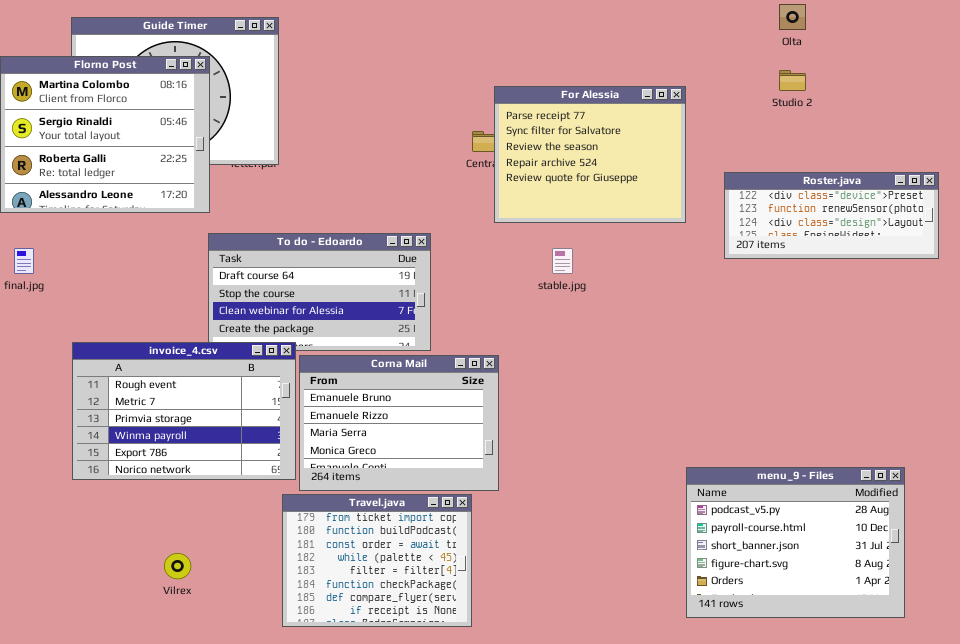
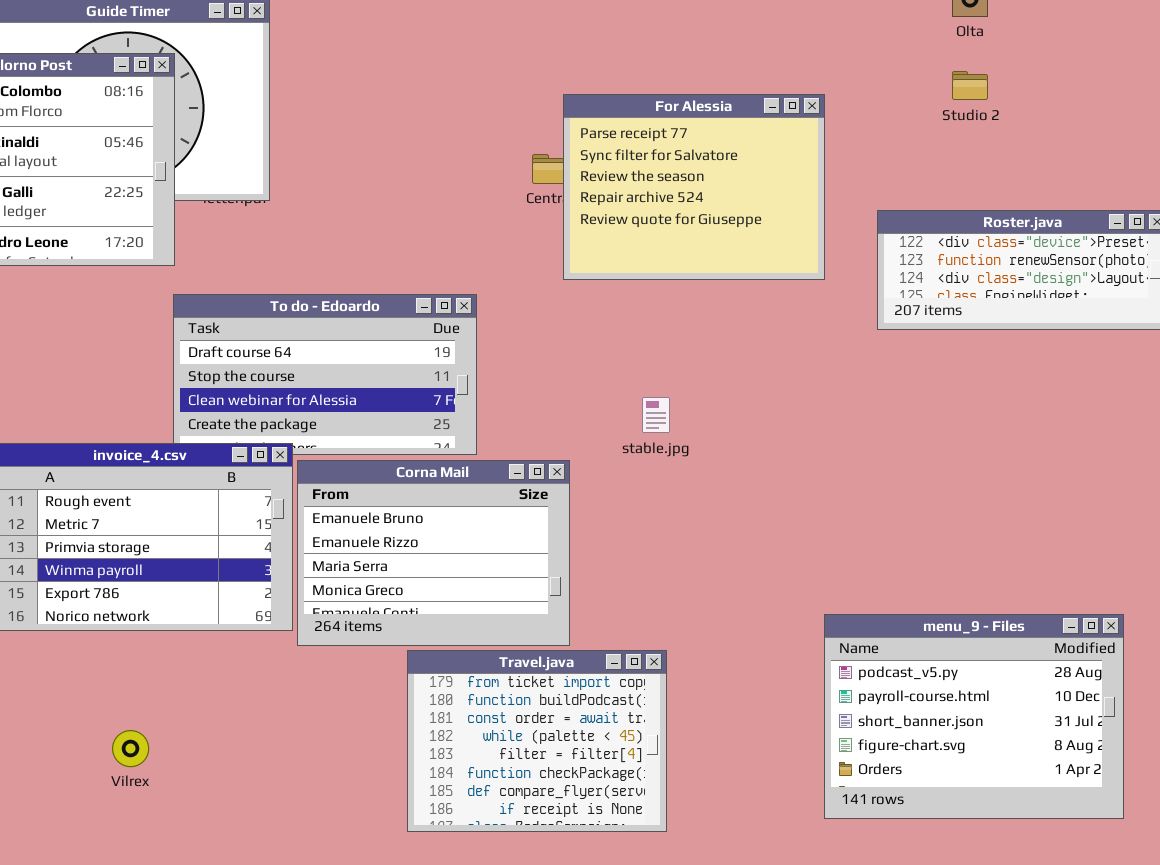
stable.jpg: [552,248,573,274] -> [642,397,670,433], moved
Travel.java: [282,494,472,627] -> [407,650,667,832], moved

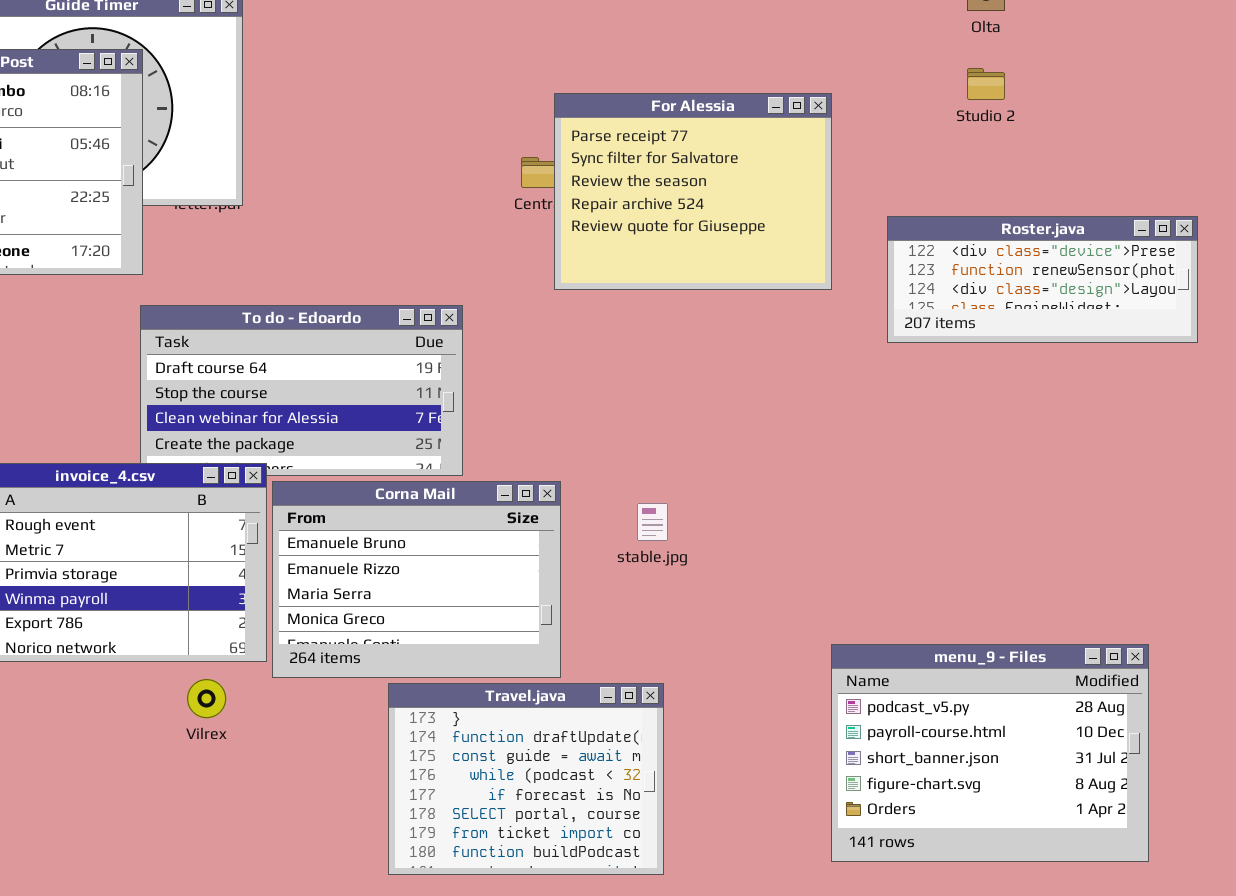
stable.jpg: [642,397,670,433] -> [637,503,668,541], moved
Travel.java: [407,650,667,832] -> [388,683,664,875], scrolled up 6 rows
Vilrex: [112,730,149,767] -> [187,679,226,718], moved

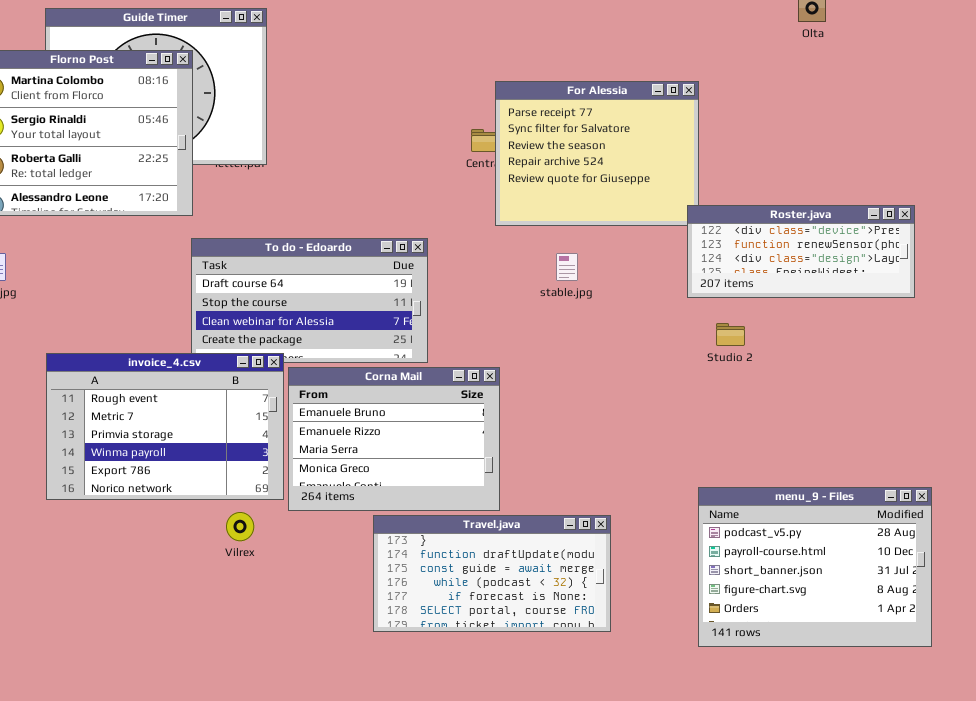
Studio 2: [967,68,1005,100] -> [716,323,745,346], moved
Roster.java: [887,216,1198,343] -> [687,205,915,298], moved
stable.jpg: [637,503,668,541] -> [556,253,578,281], moved
Travel.java: [388,683,664,875] -> [373,515,611,632], resized

